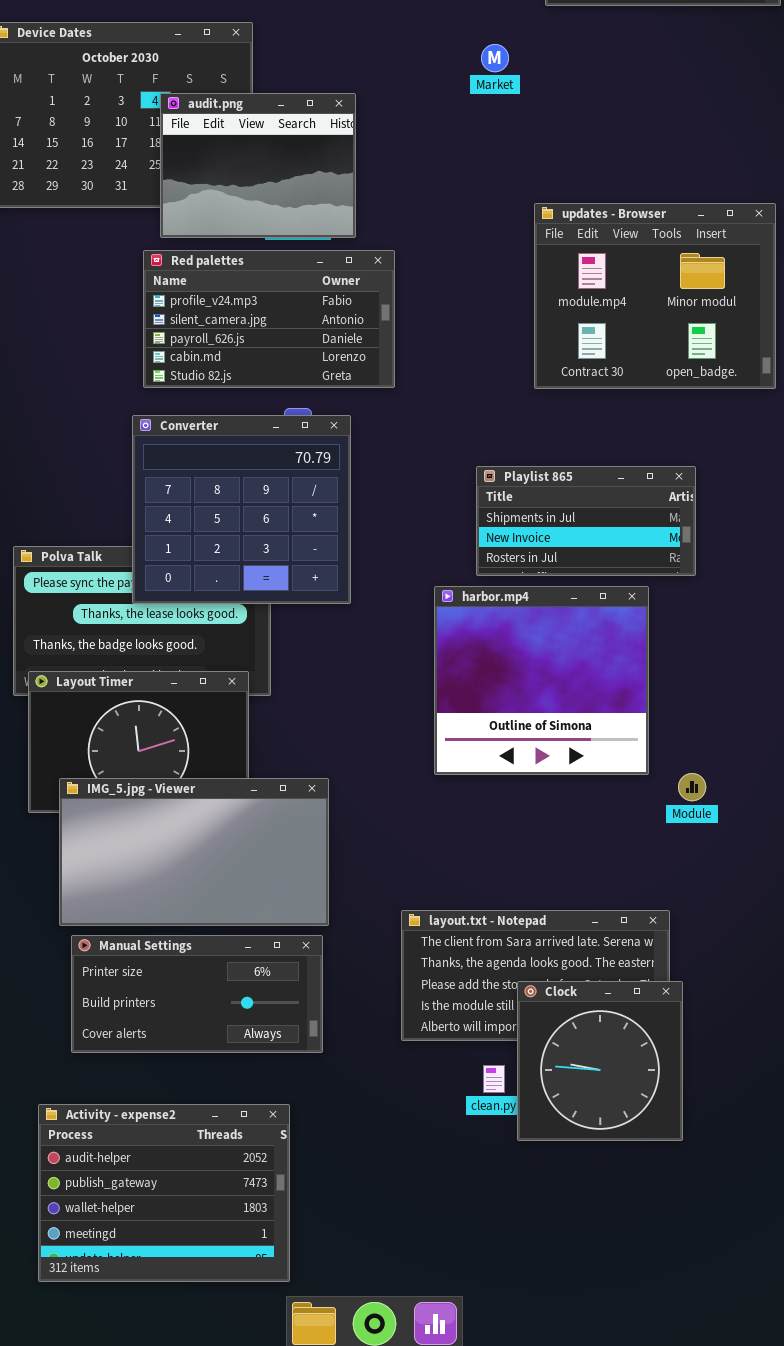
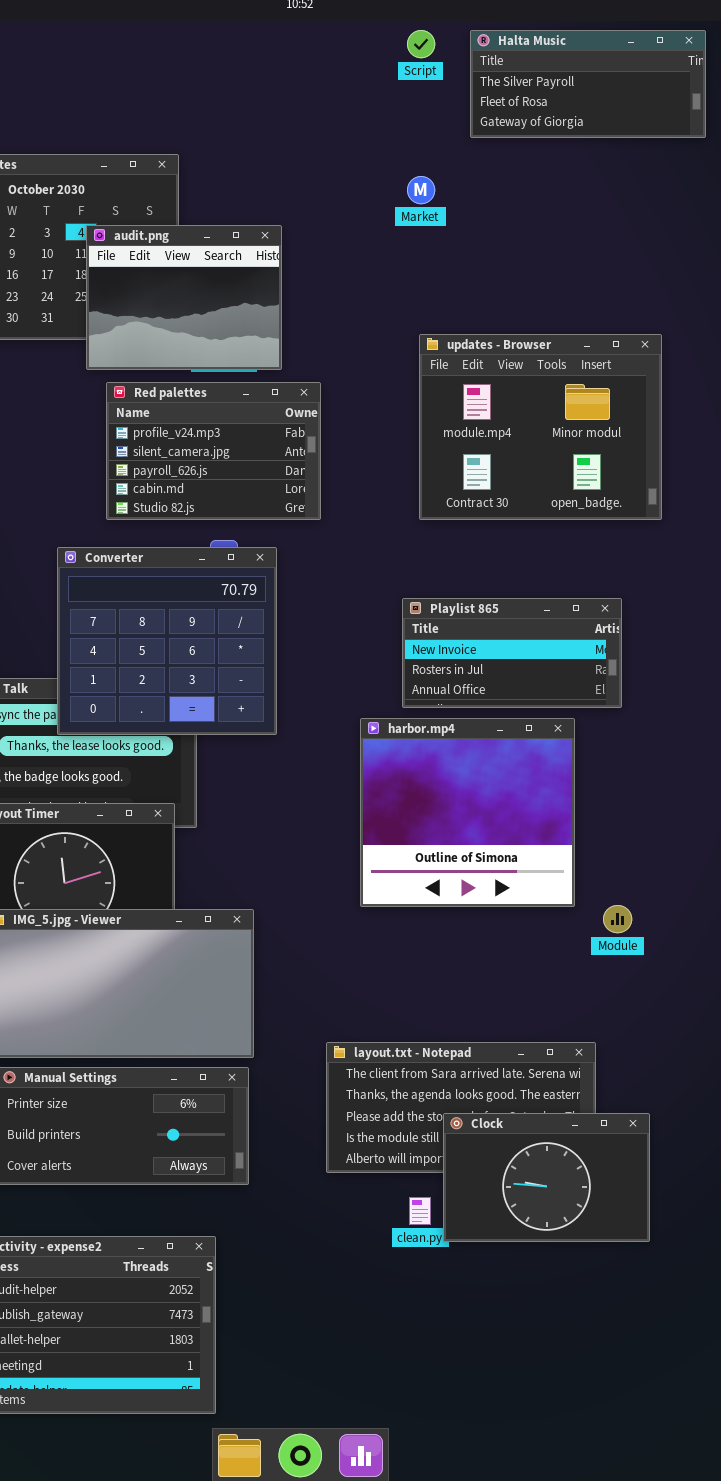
updates - Browser: [534,203,776,389] -> [419,334,662,520], moved
Red palettes: [143,250,395,388] -> [106,382,321,520], resized
Playlist 865: [476,466,696,576] -> [402,598,622,708], scrolled down 1 row
Clock: [517,981,683,1141] -> [443,1113,650,1242], resized

